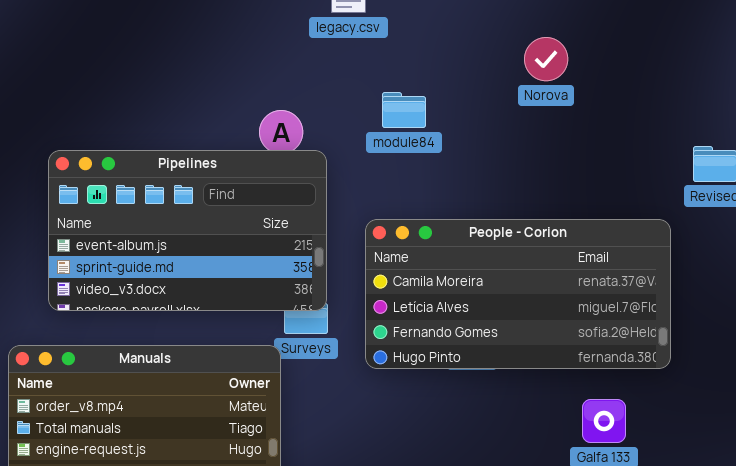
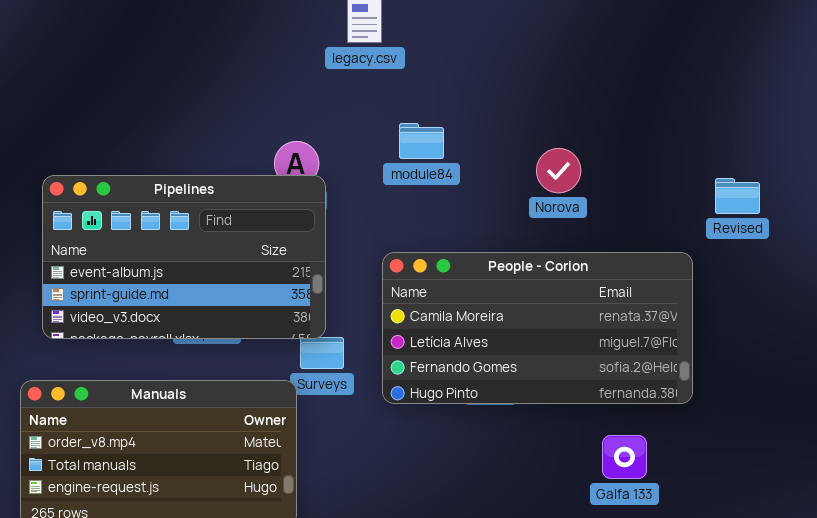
Norova: [524,37,568,81] -> [536,148,581,193], moved
Pipelines: [48,150,327,311] -> [42,175,326,339], moved

